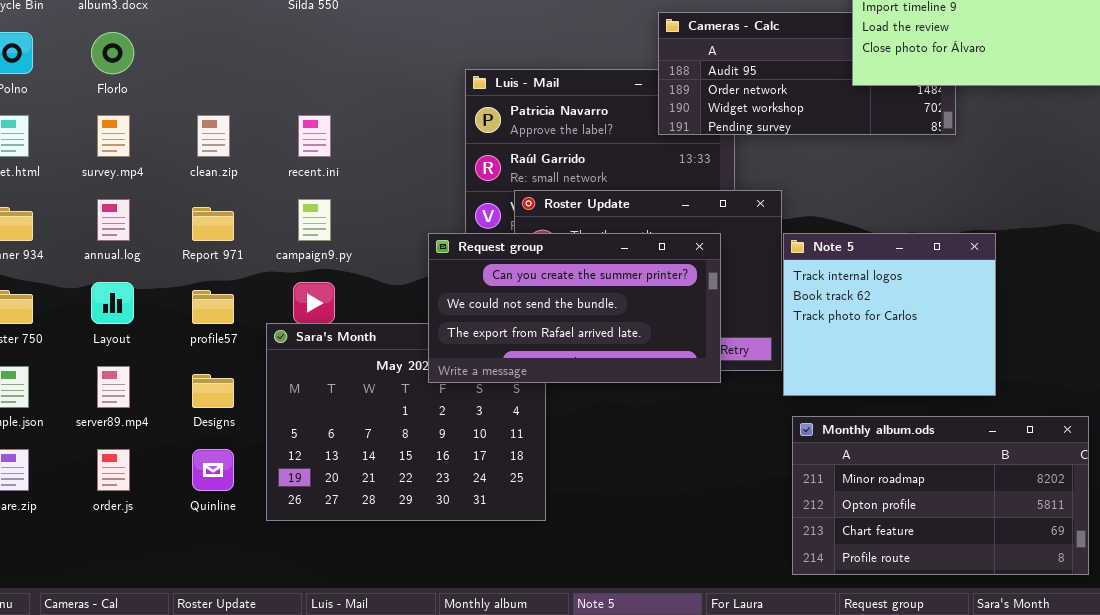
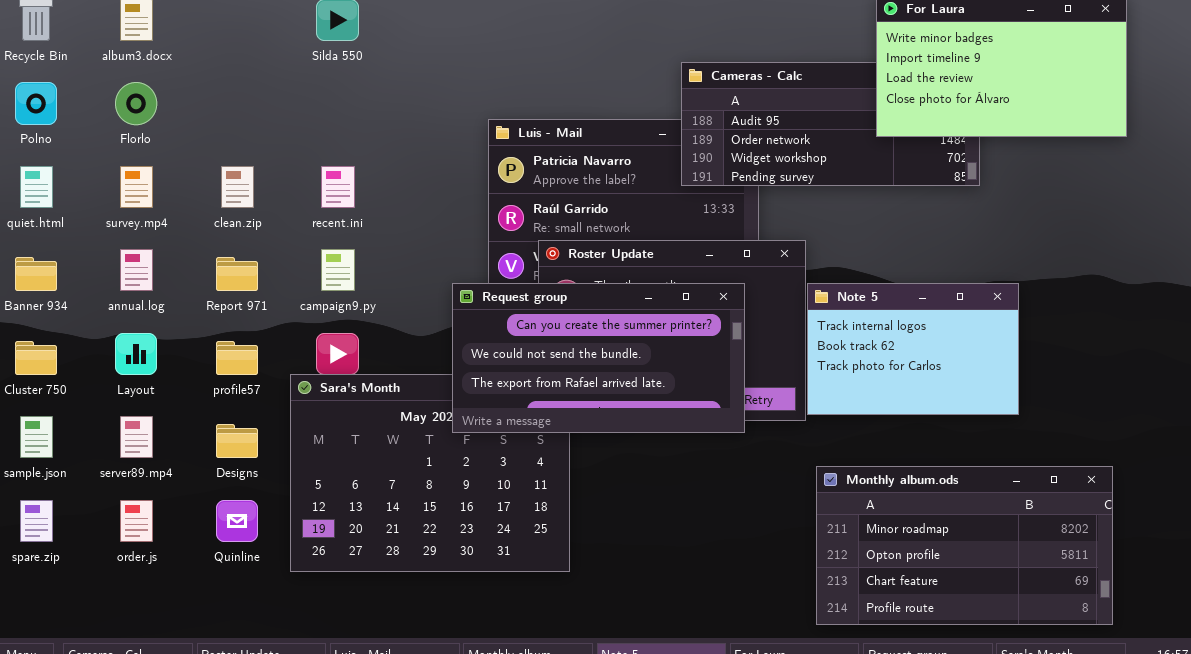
Note 5: [783,233,996,396] -> [807,283,1019,415], resized

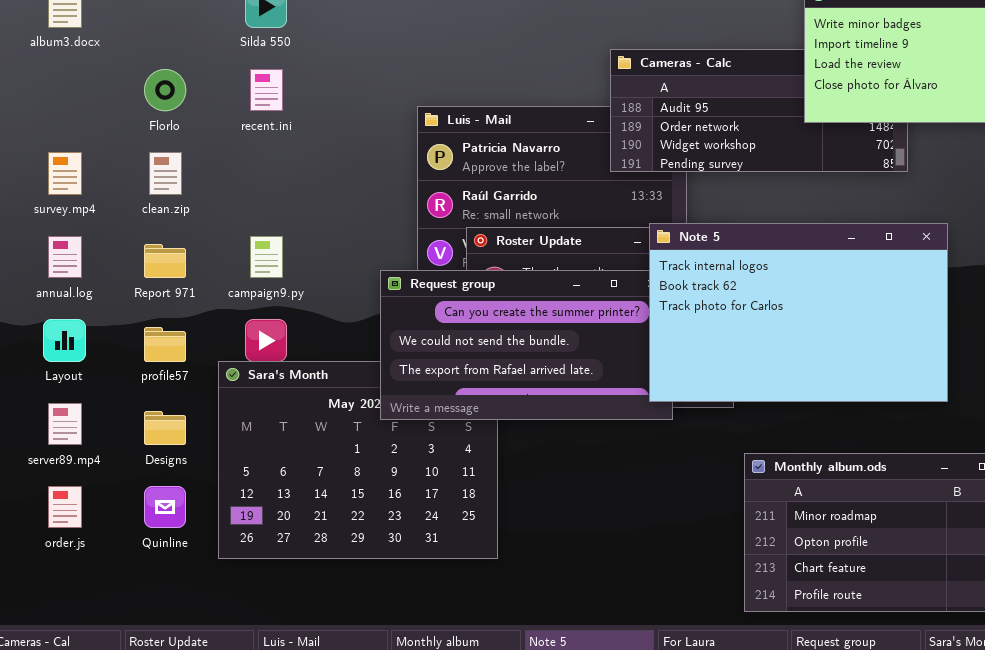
Florlo: [115,82,157,125] -> [144,69,186,111], moved
recent.ini: [321,166,355,208] -> [250,69,283,111], moved
Note 5: [807,283,1019,415] -> [649,223,948,402], resized

